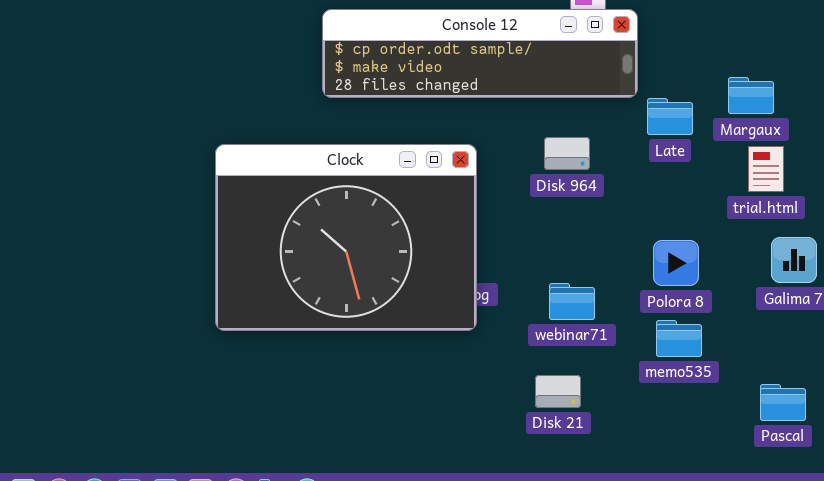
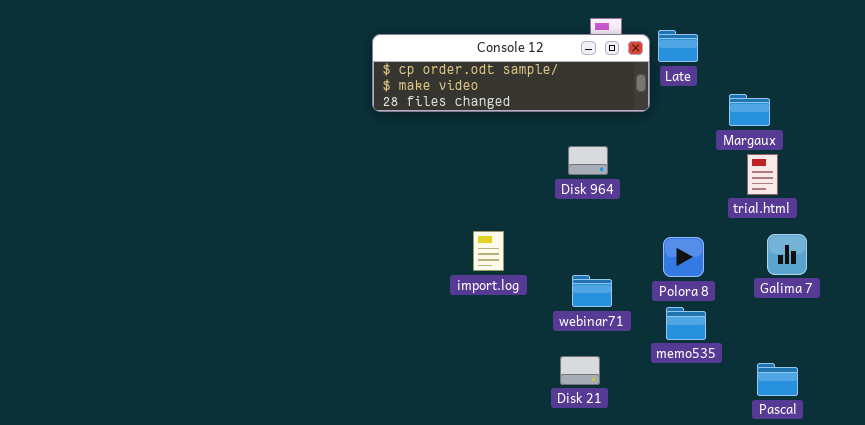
Late: [647,98,693,135] -> [658,30,698,62], moved
Clock: [215,144,477,331] -> none, closed

